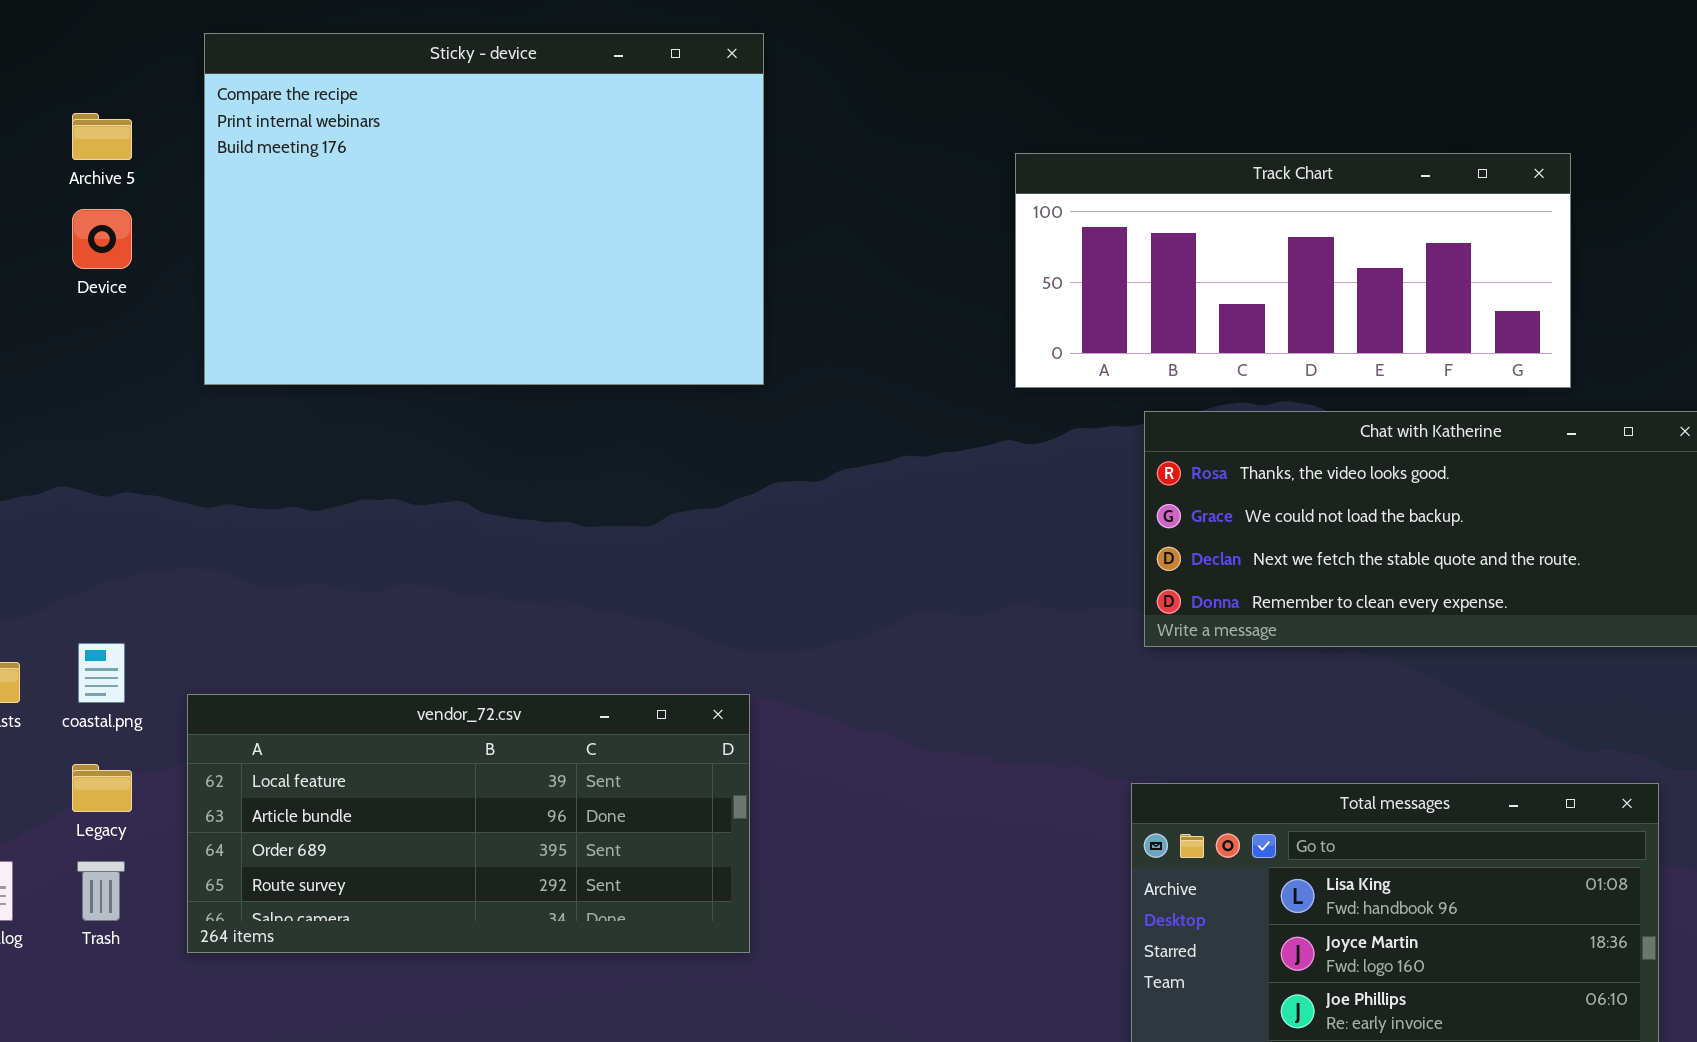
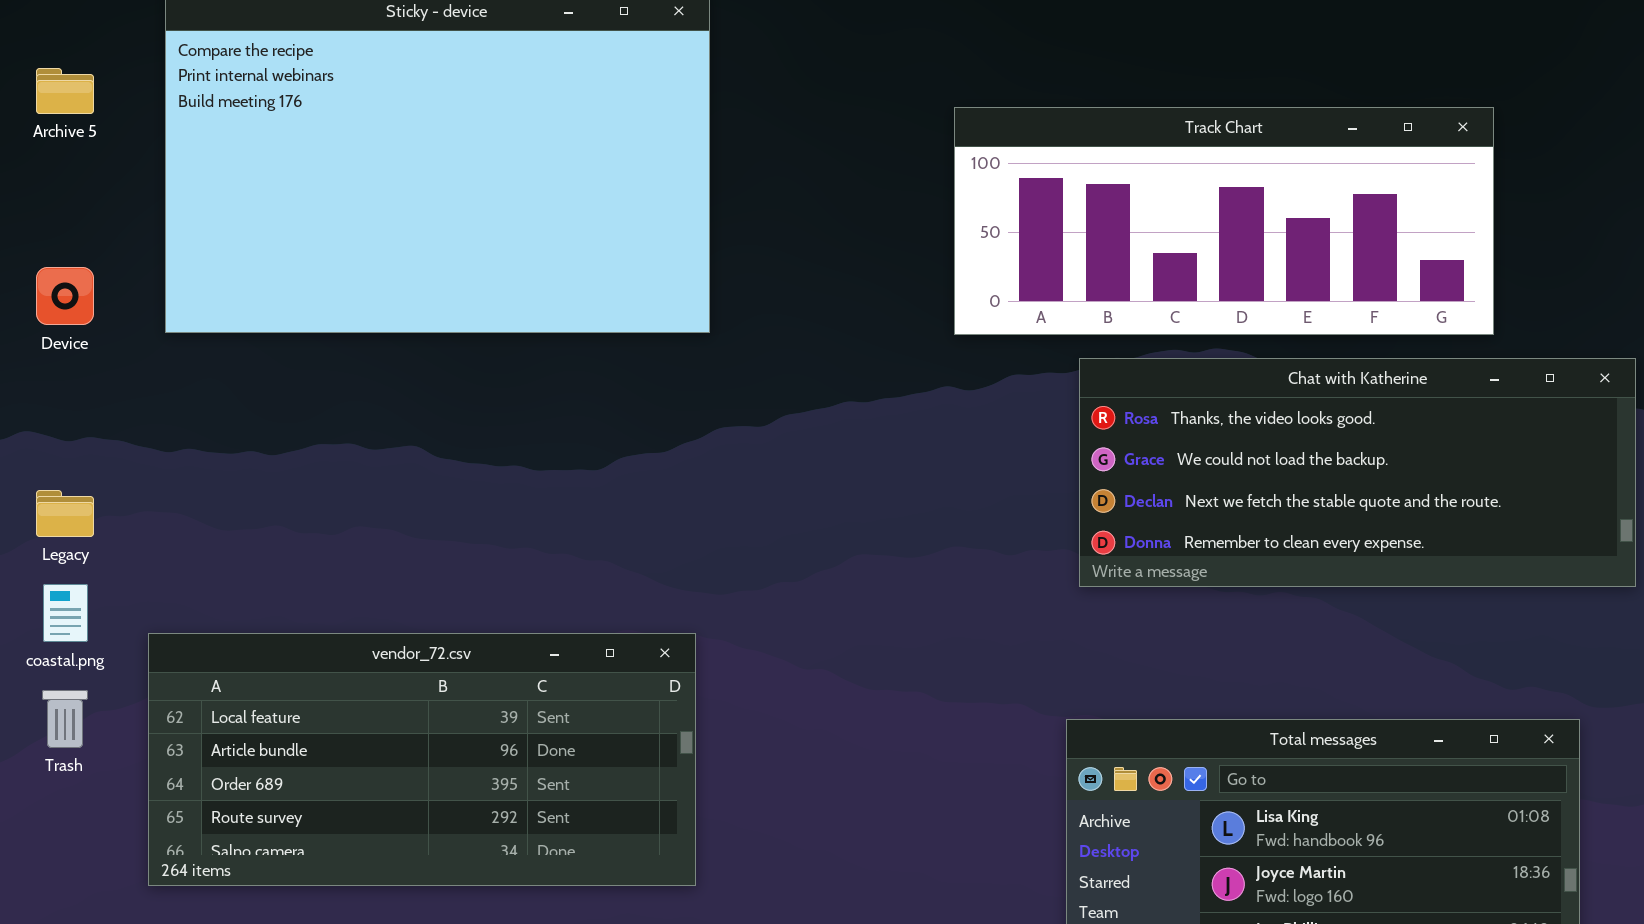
Device: [72,209,132,269] -> [36,267,94,325], moved
Legacy: [72,764,132,812] -> [36,490,94,537], moved
Trash: [77,861,125,921] -> [42,690,88,748], moved

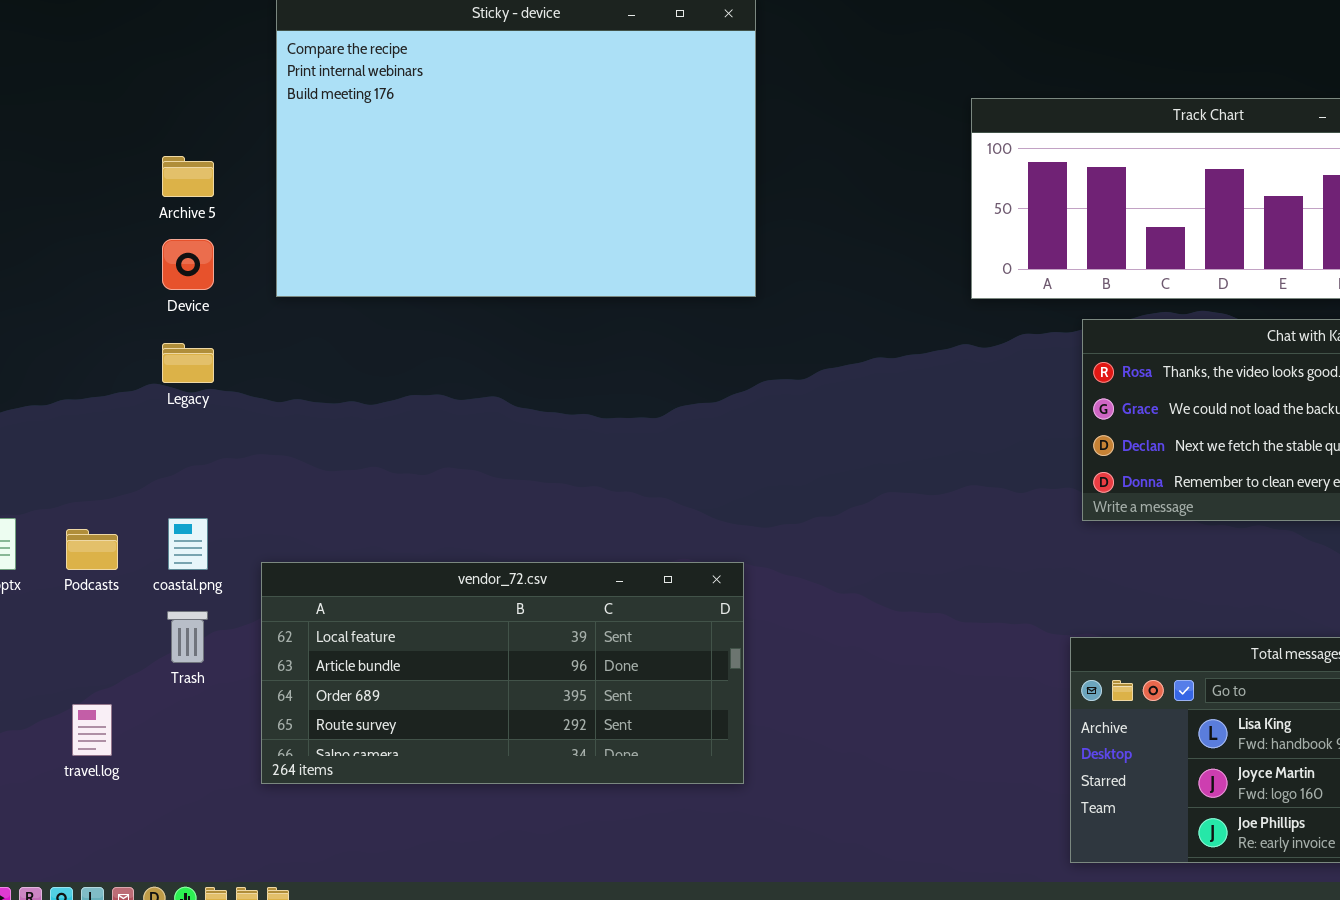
Archive 5: [36,68,94,114] -> [162,156,214,197], moved
Legacy: [36,490,94,537] -> [162,343,214,383], moved

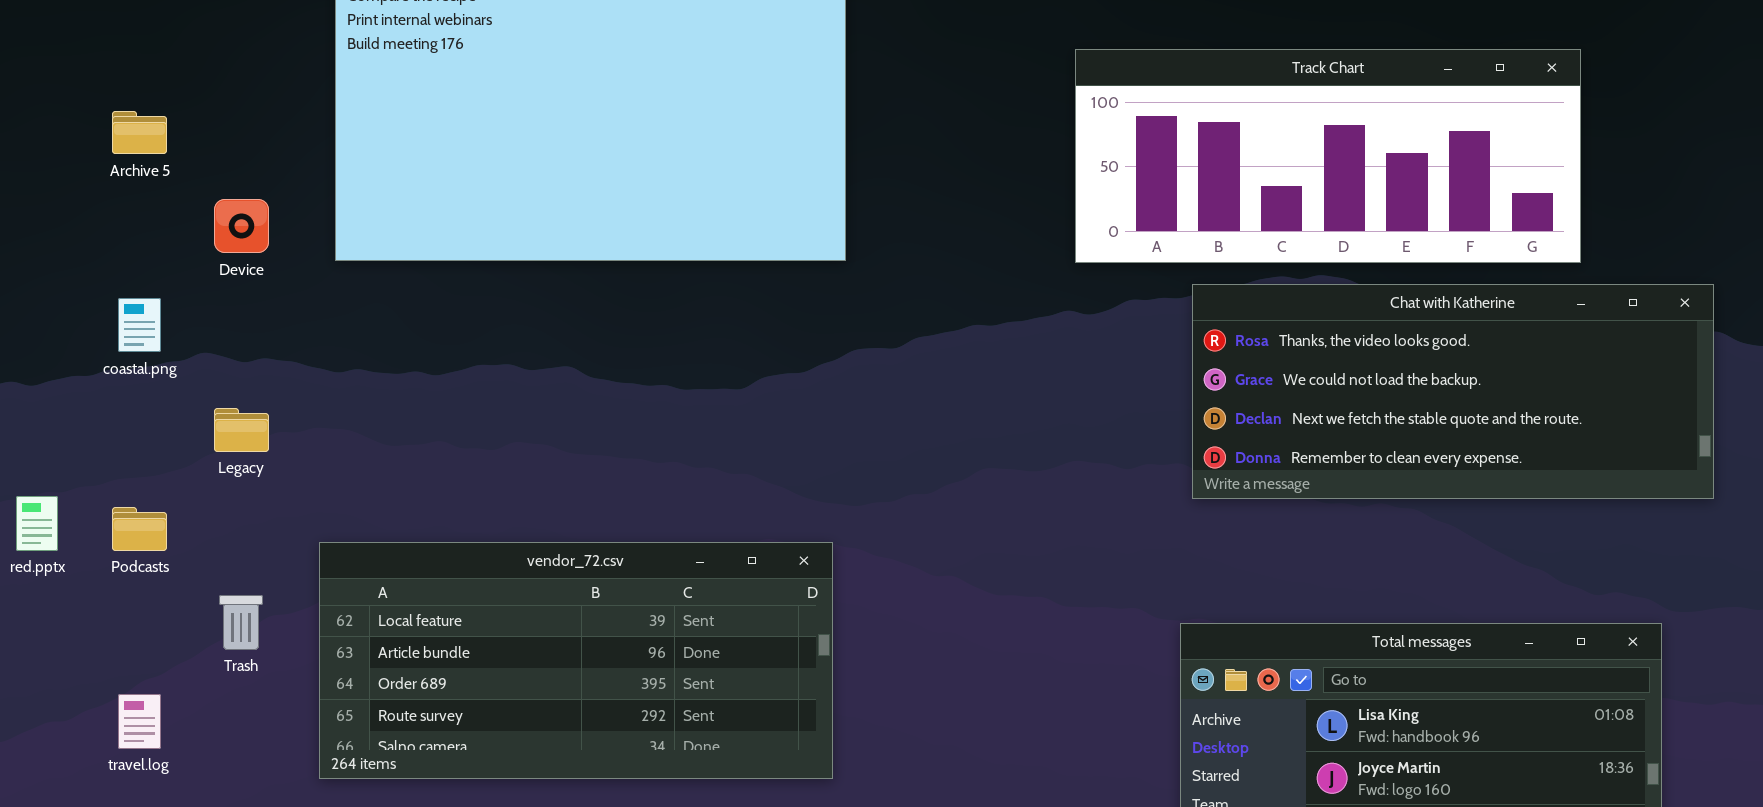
Archive 5: [162,156,214,197] -> [112,111,167,154], moved
Legacy: [162,343,214,383] -> [214,408,269,452], moved
coastal.png: [168,518,208,570] -> [118,298,161,352], moved

